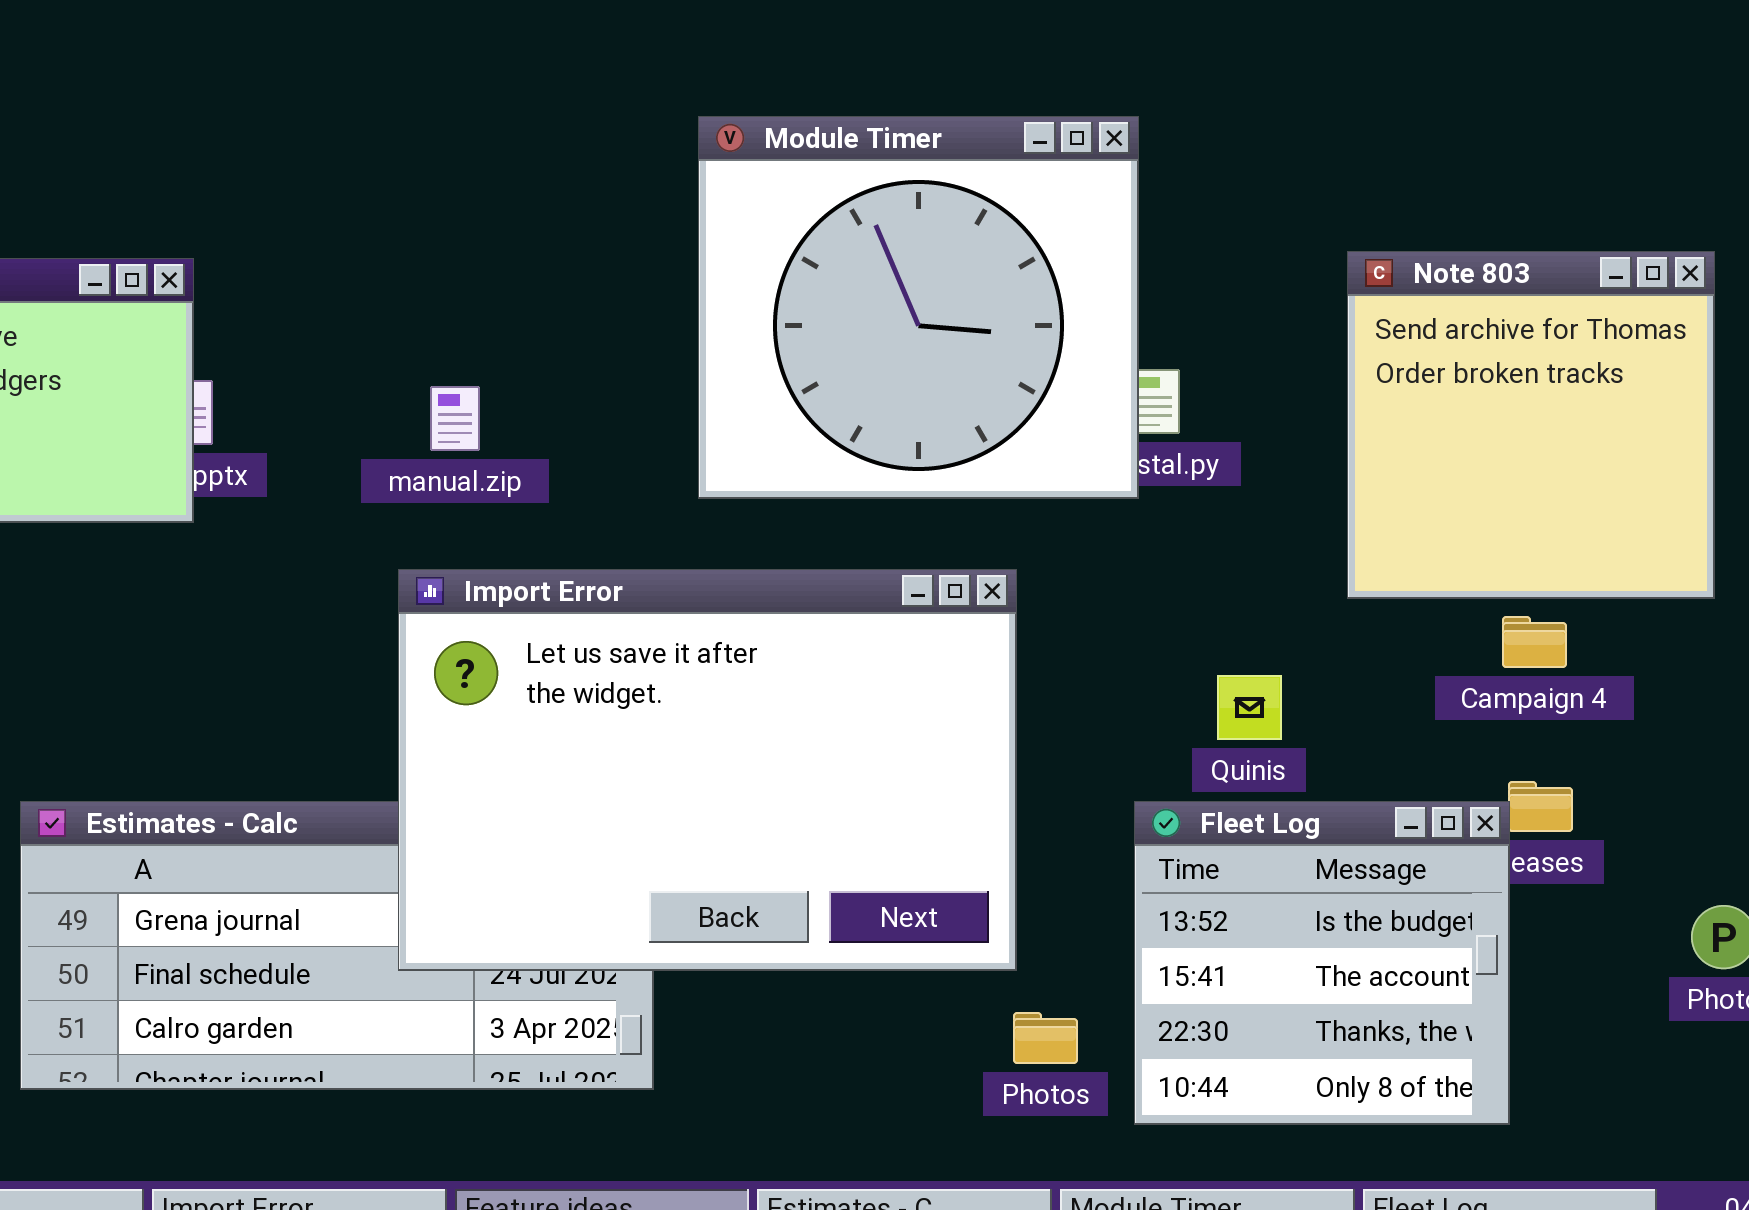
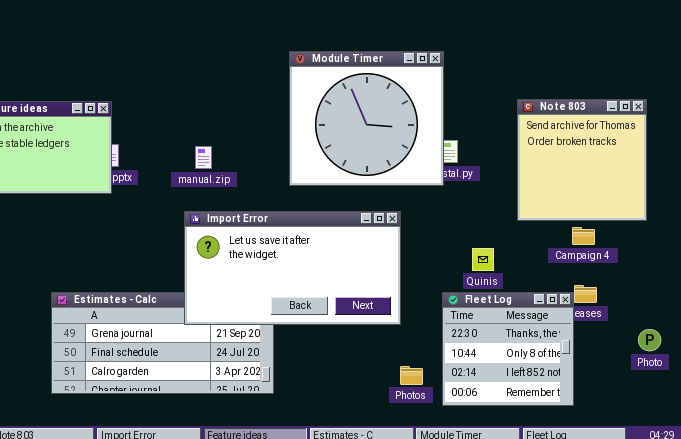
Import Error: [398,569,1017,971] -> [184,211,401,325], resized
Fleet Log: [1134,801,1510,1125] -> [442,292,574,406], scrolled down 2 rows

